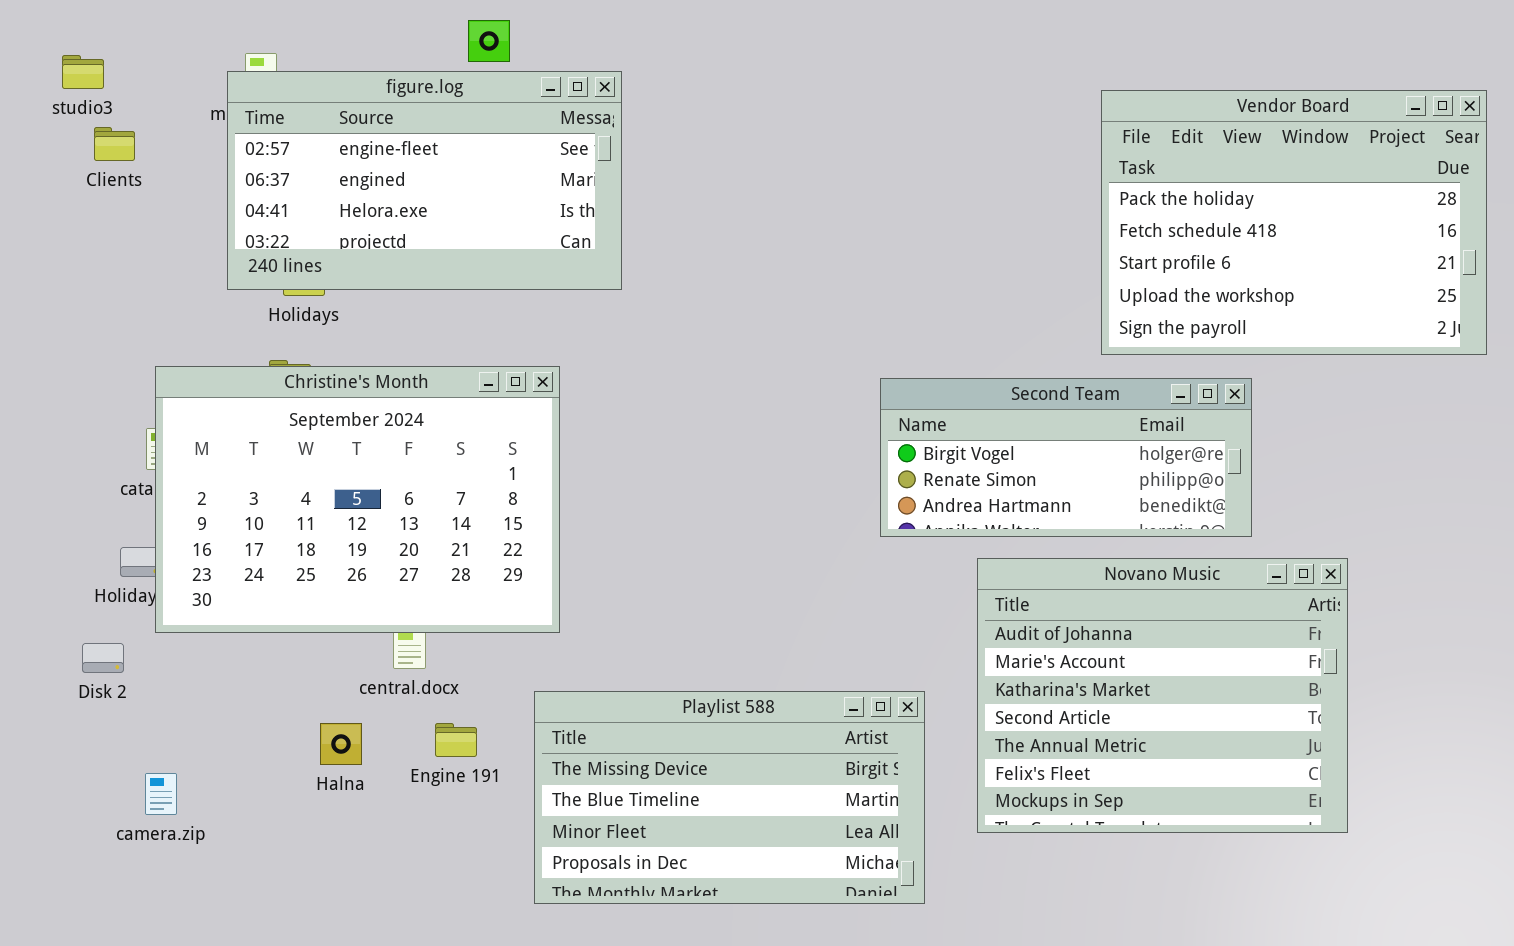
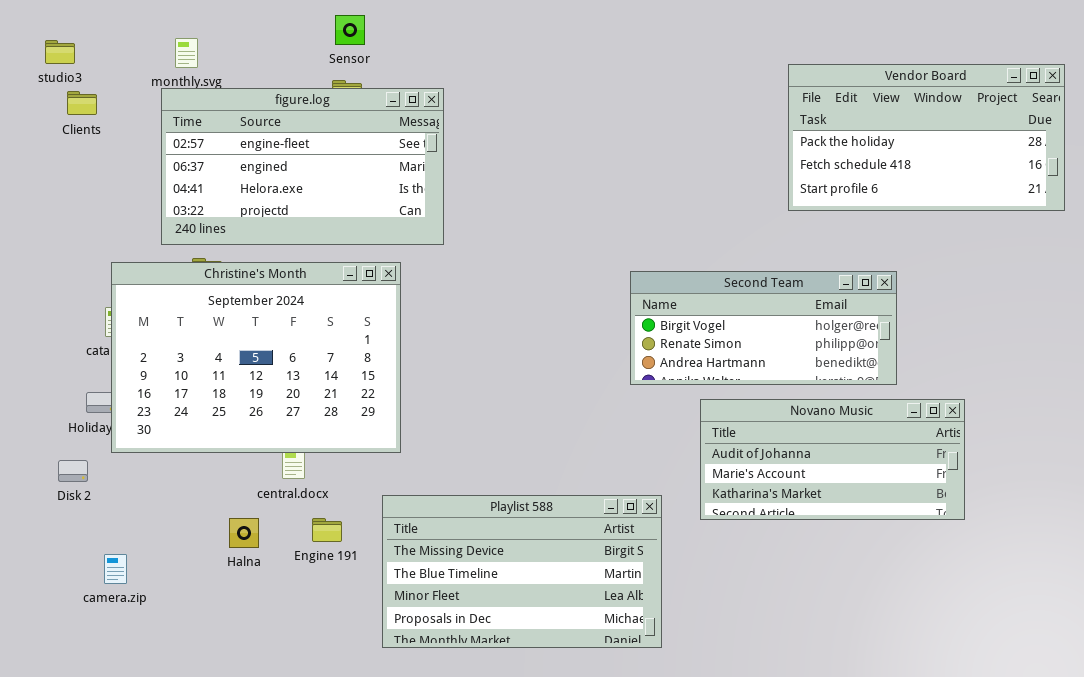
figure.log: [227,71,622,290] -> [161,88,444,245], moved
Vendor Board: [1101,90,1487,355] -> [788,64,1065,211], resized
Novano Music: [977,558,1348,833] -> [700,399,965,520], resized

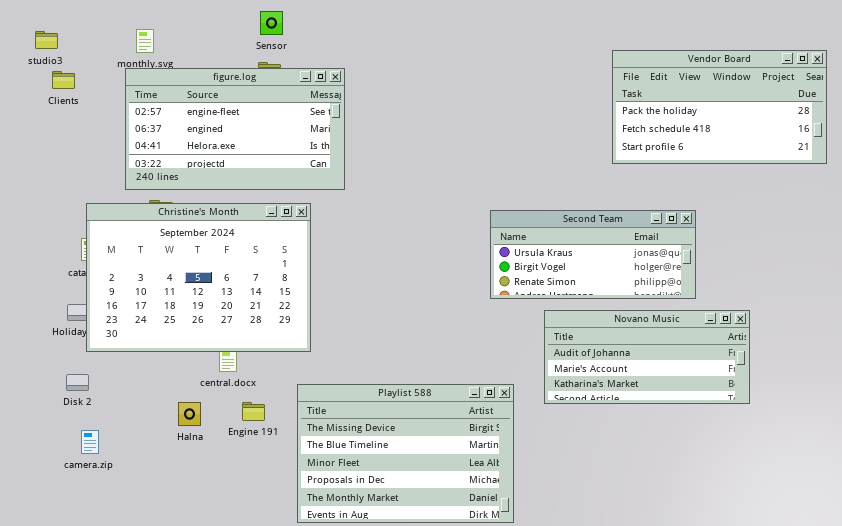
Second Team: [630,271,897,385] -> [490,210,696,299], scrolled up 1 row
Disk 2: [58,460,88,482] -> [66,374,89,391], moved
Playlist 588: [382,495,662,648] -> [297,384,514,523], resized

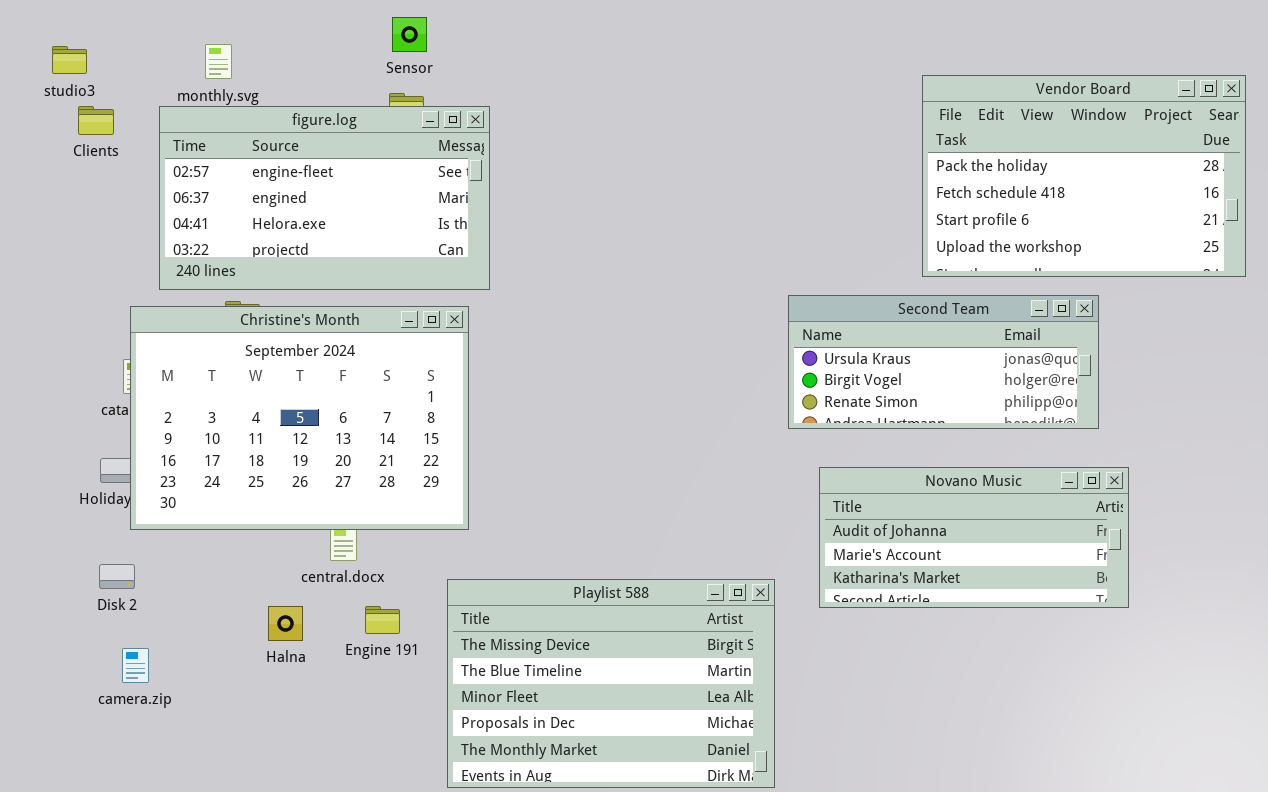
Vendor Board: [612,50,827,164] -> [922,75,1246,277], resized
figure.log: [125,68,345,190] -> [159,106,490,290], moved
Second Team: [490,210,696,299] -> [788,295,1099,429], moved

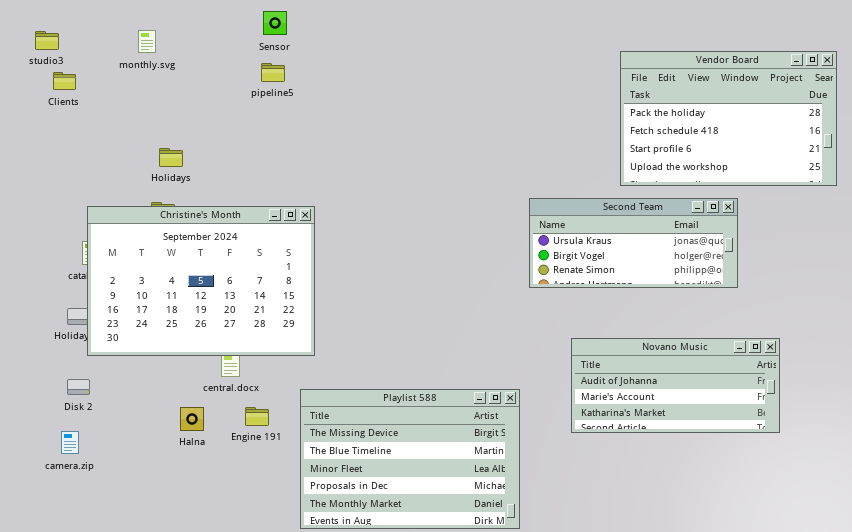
figure.log: [159,106,490,290] -> none, closed
Novano Music: [819,467,1129,608] -> [571,338,780,433], moved
camera.zip: [122,648,149,683] -> [61,431,79,454], moved

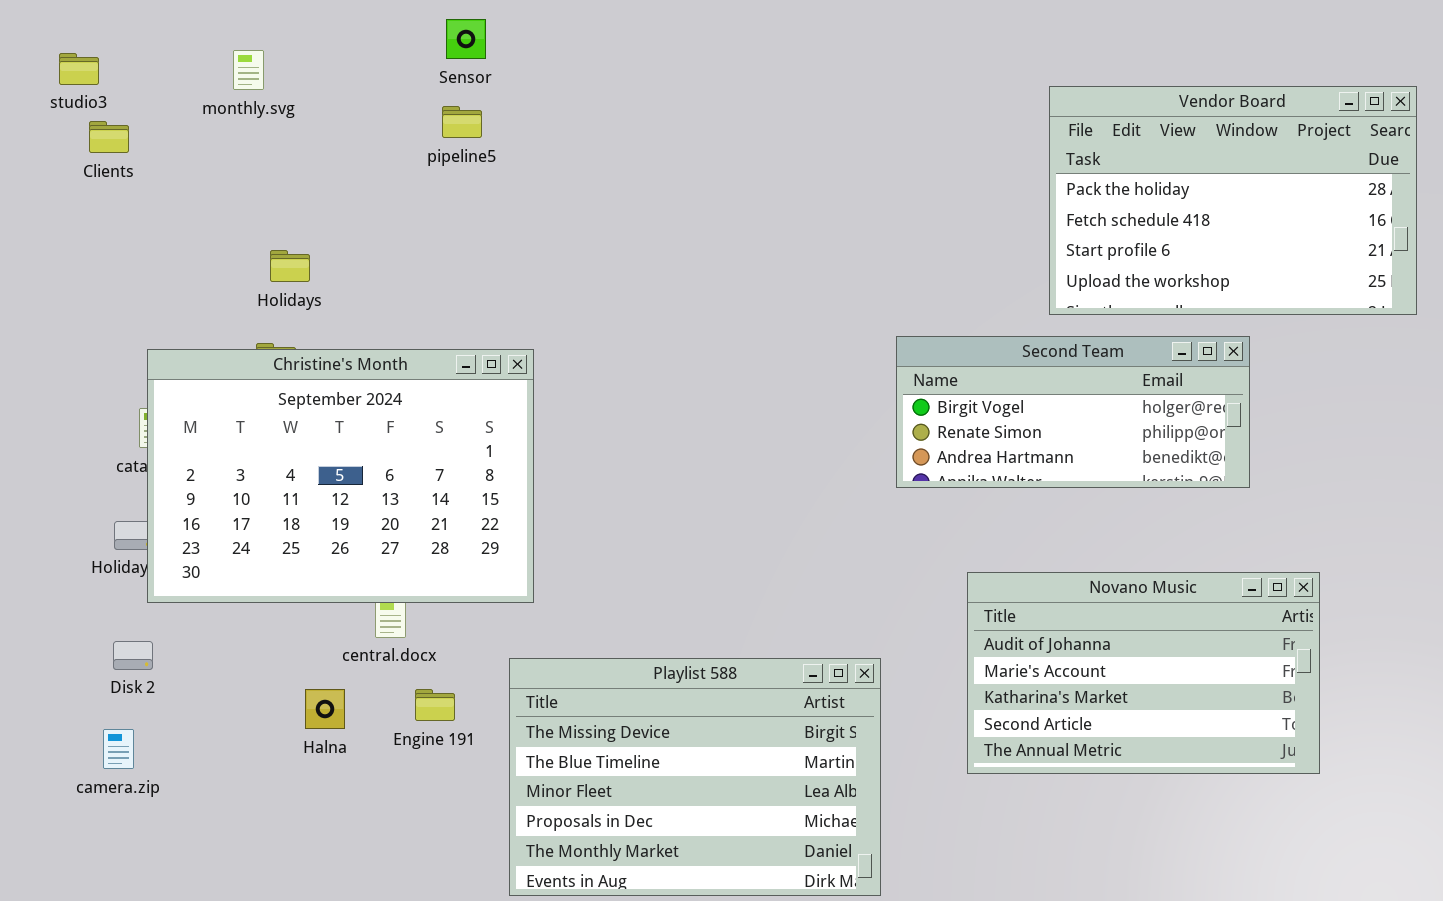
Second Team: [529,198,738,288] -> [896,336,1250,488], scrolled down 1 row
Novano Music: [571,338,780,433] -> [967,572,1320,774], resized

